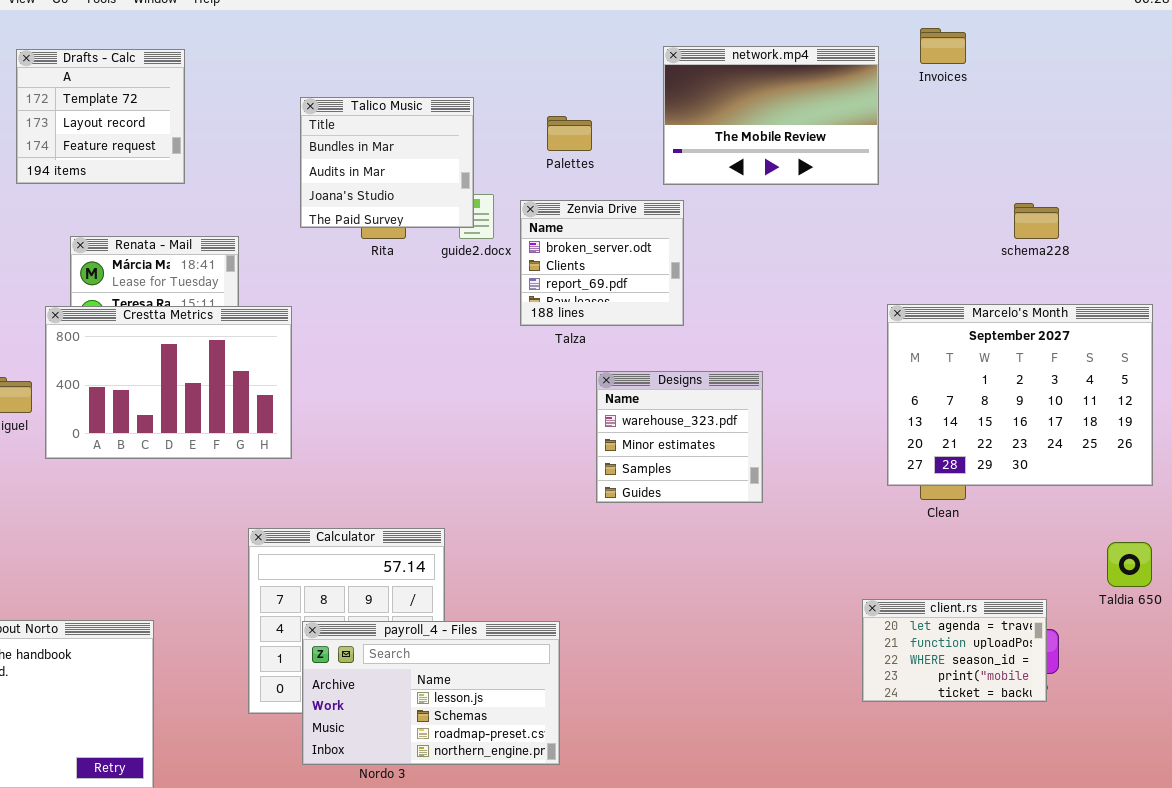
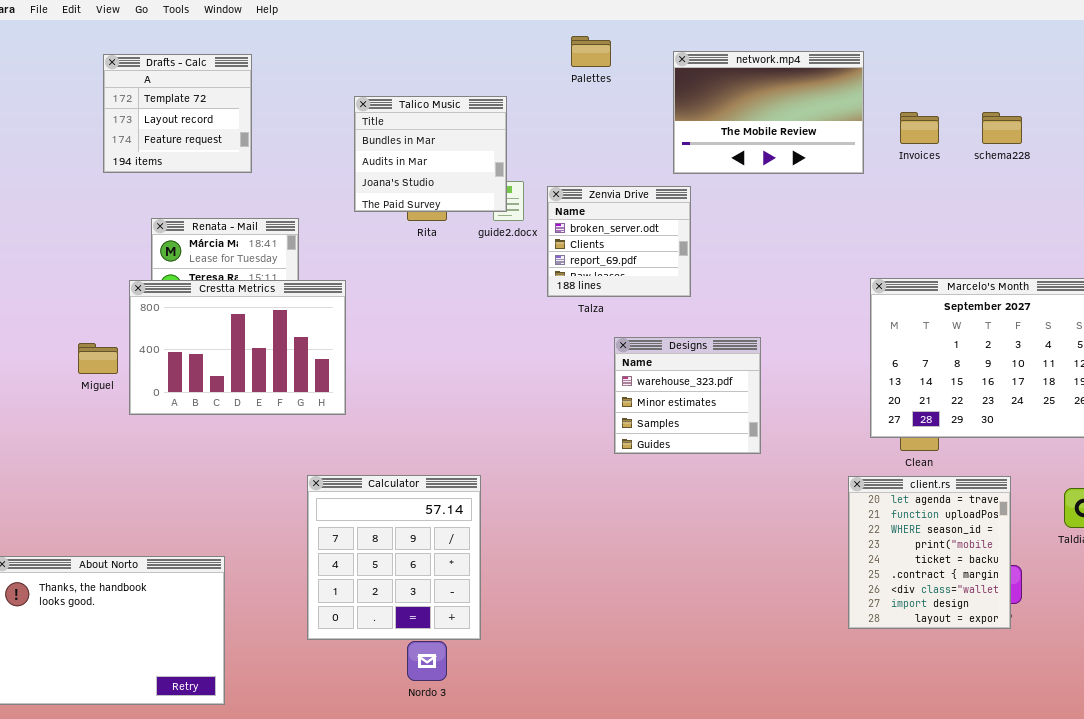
Invoices: [920,28,966,64] -> [900,112,939,144], moved
Palettes: [547,116,592,151] -> [571,36,611,67], moved
schema228: [1014,203,1059,239] -> [982,112,1022,144], moved
client.rs: [862,599,1047,702] -> [848,476,1011,629], resized
payroll_4 - Files: [302,621,560,765] -> none, closed

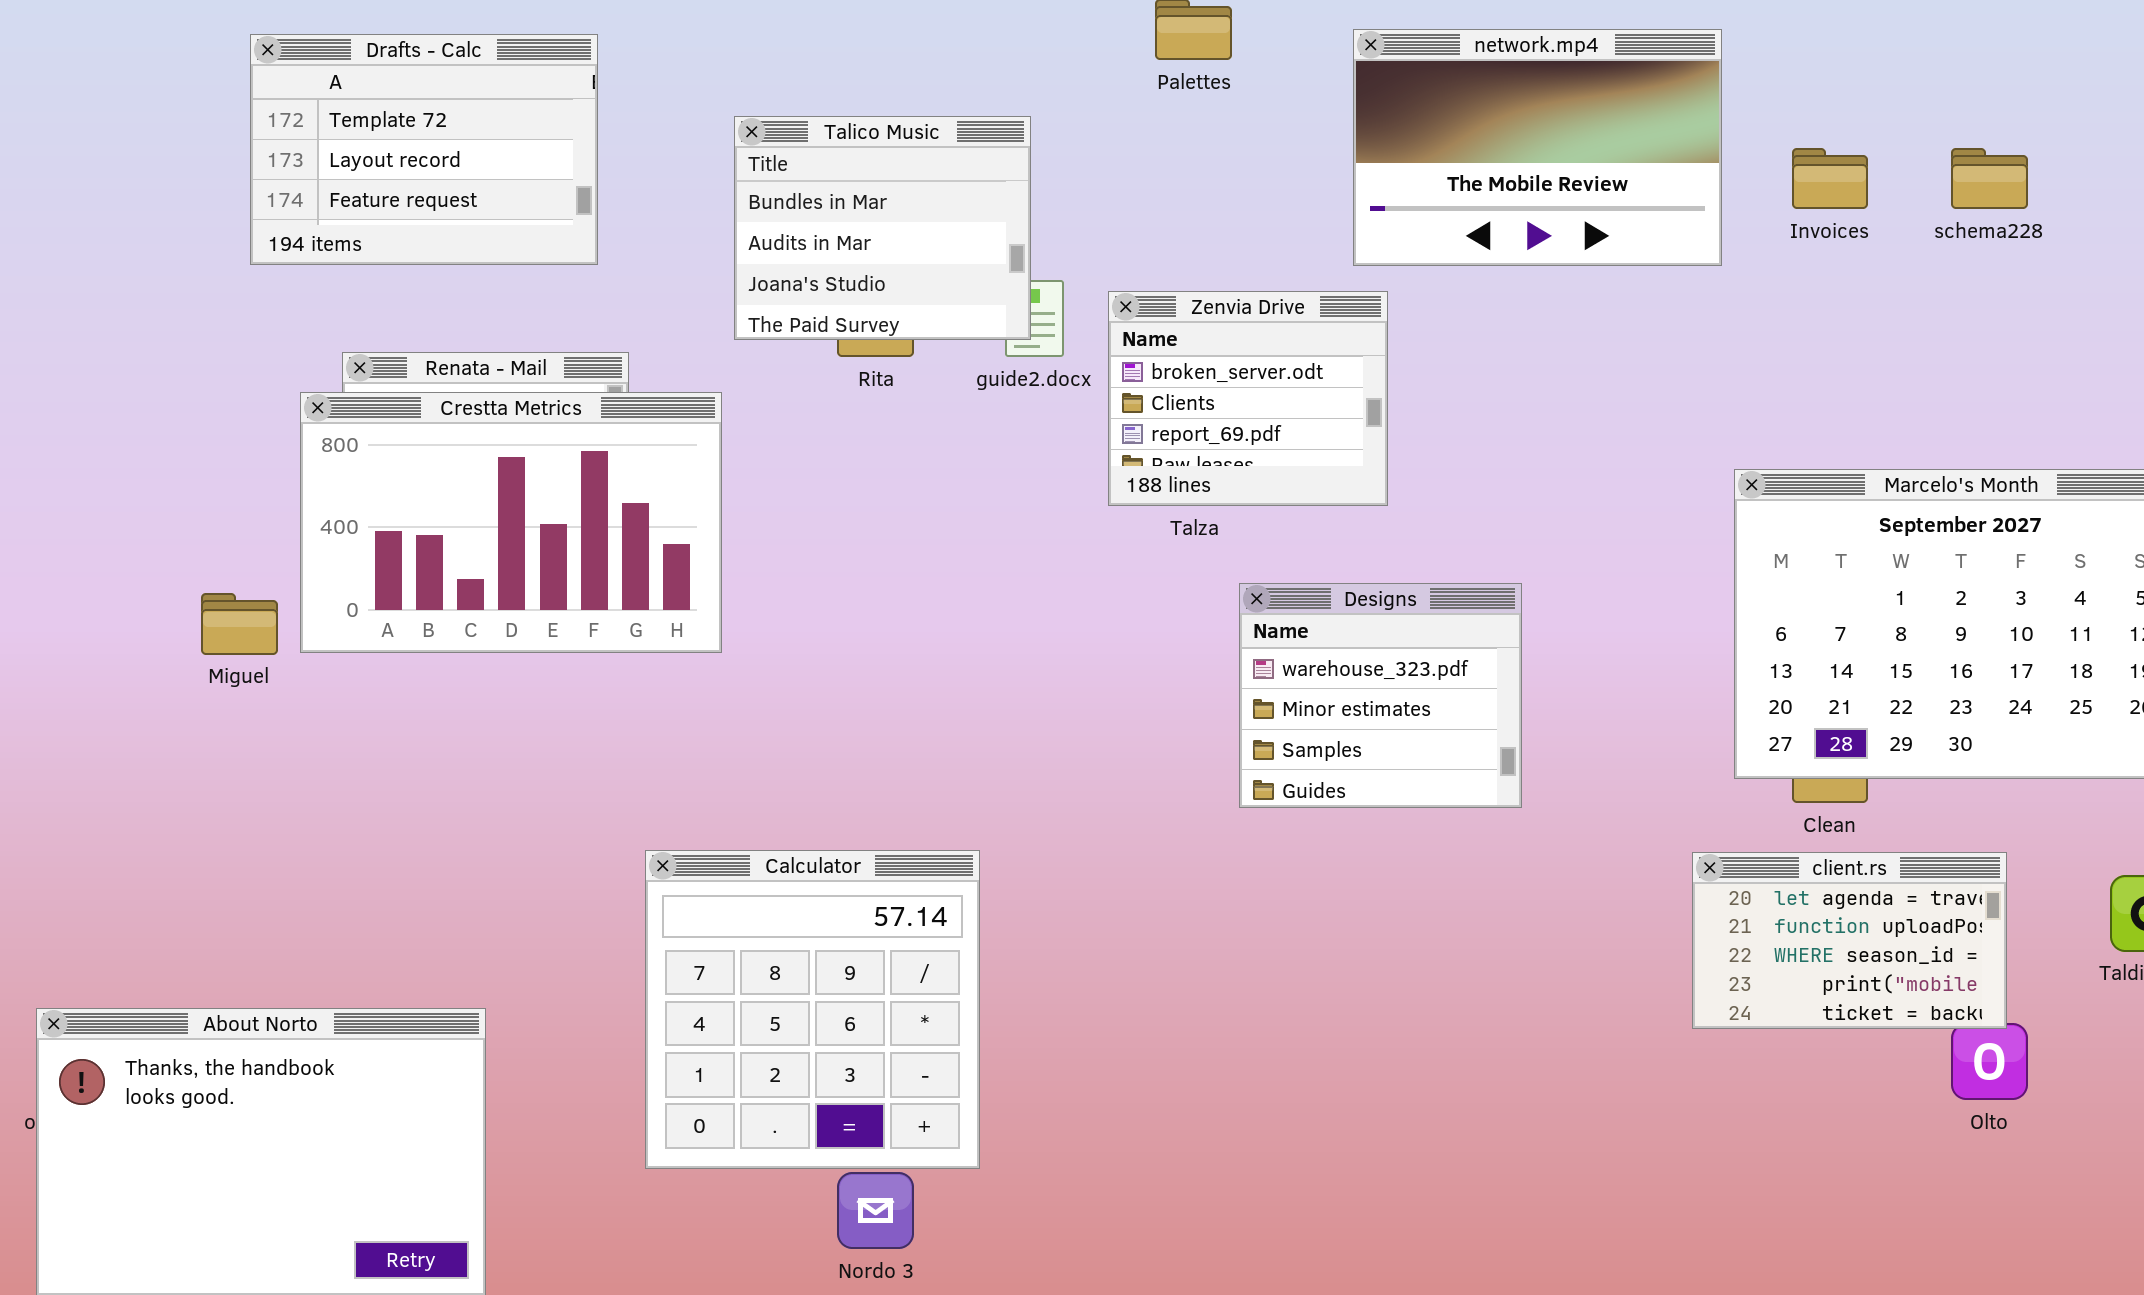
Drafts - Calc: [103,54,252,173] -> [250,34,598,265], resized
Crestta Metrics: [129,280,346,415] -> [300,392,722,653], moved
client.rs: [848,476,1011,629] -> [1692,852,2007,1029], resized

